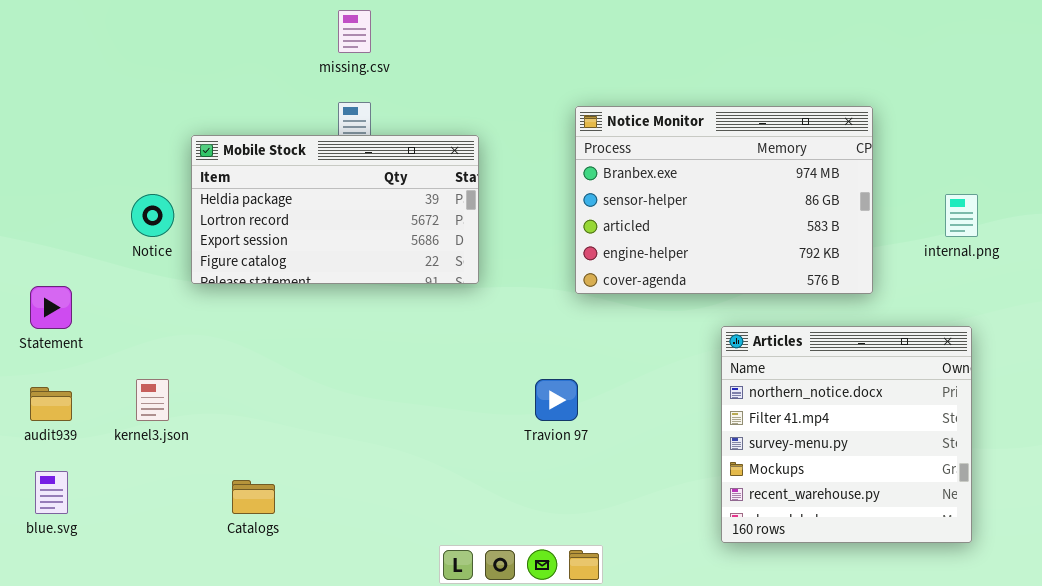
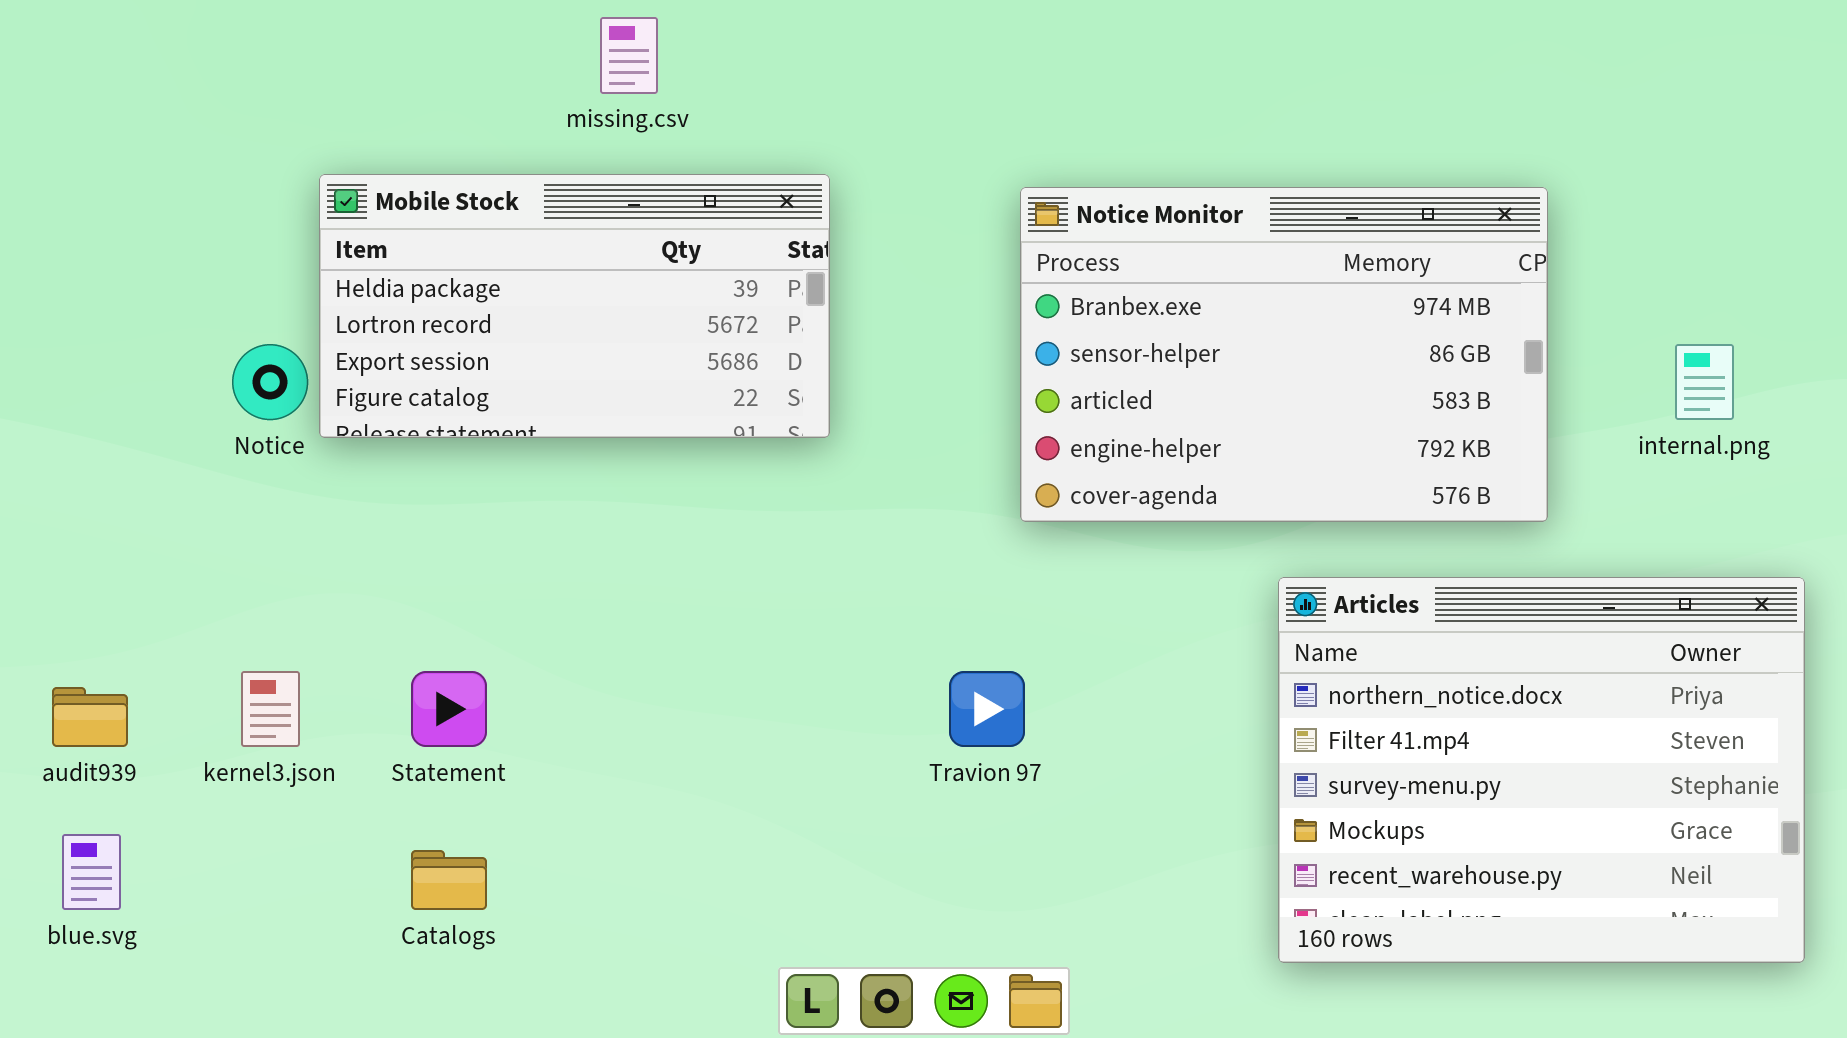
Mobile Stock: [191,135,479,284] -> [319,174,830,438], moved
Statement: [30,286,72,329] -> [411,671,487,747], moved
Articles: [721,326,972,543] -> [1278,577,1805,963], resized

